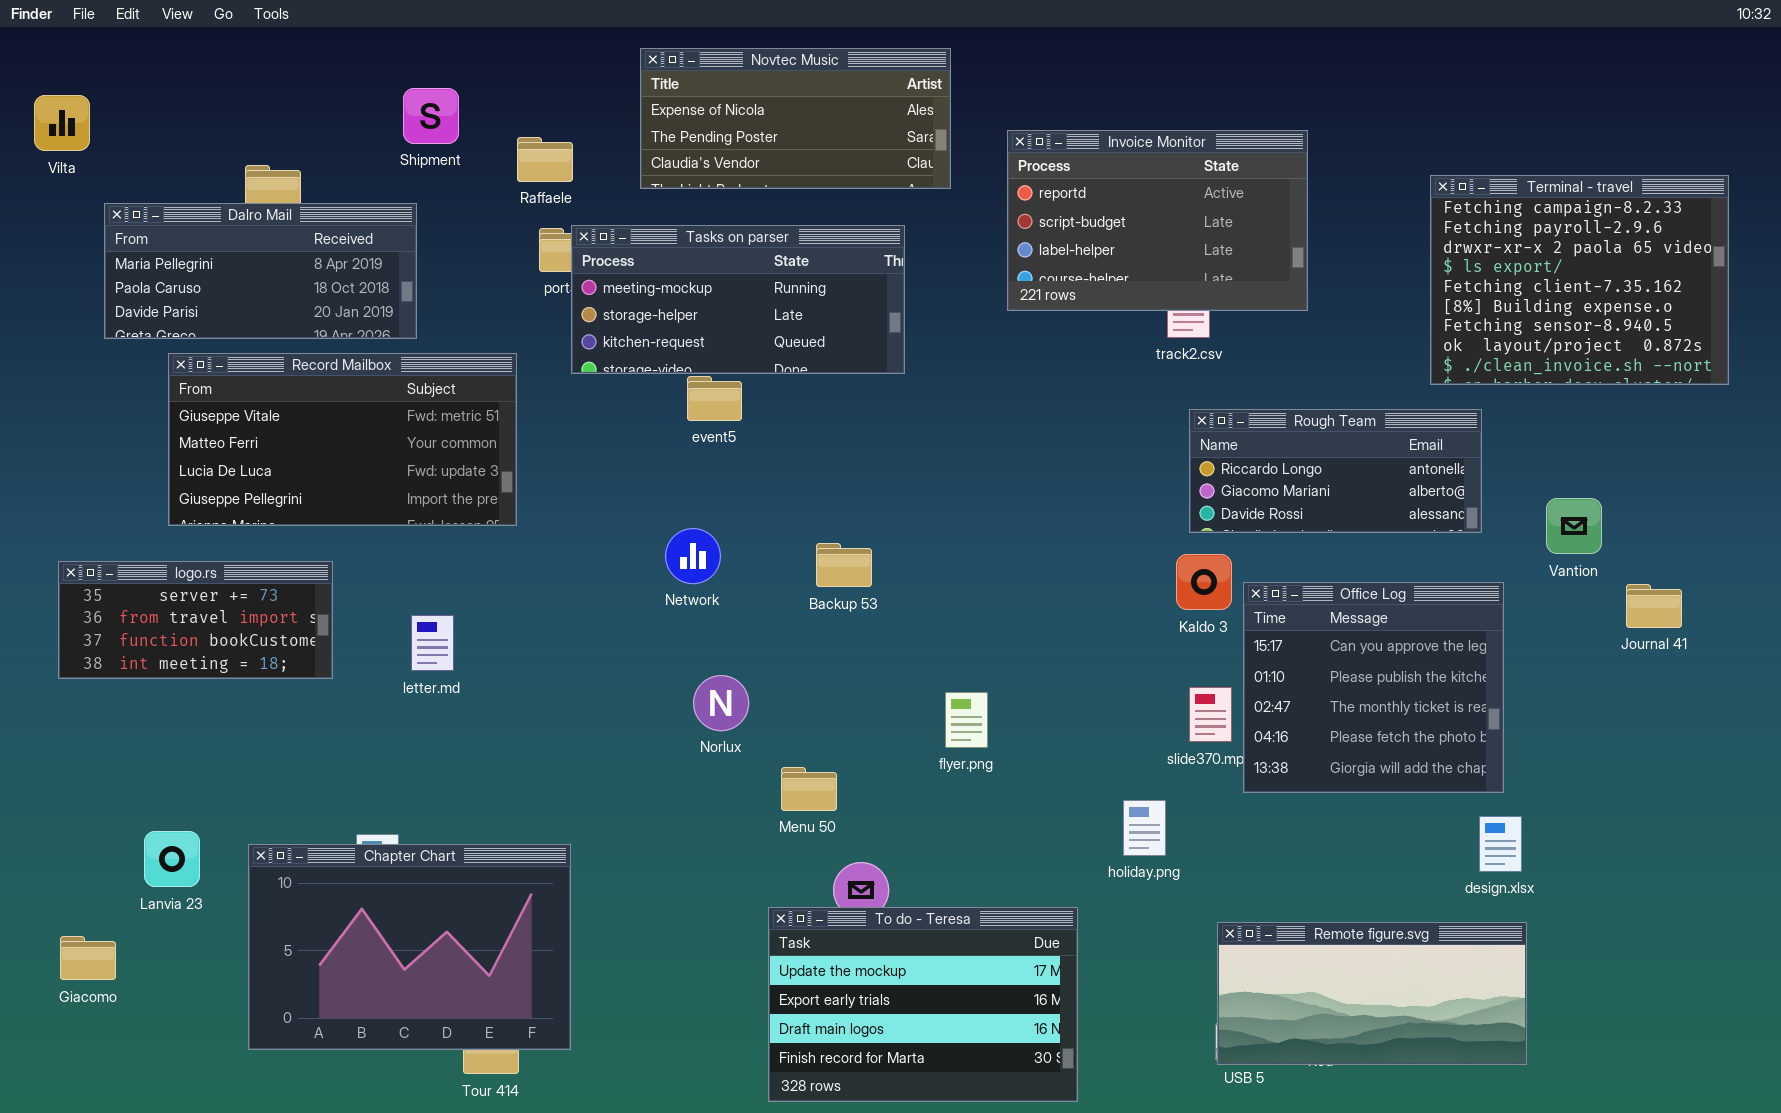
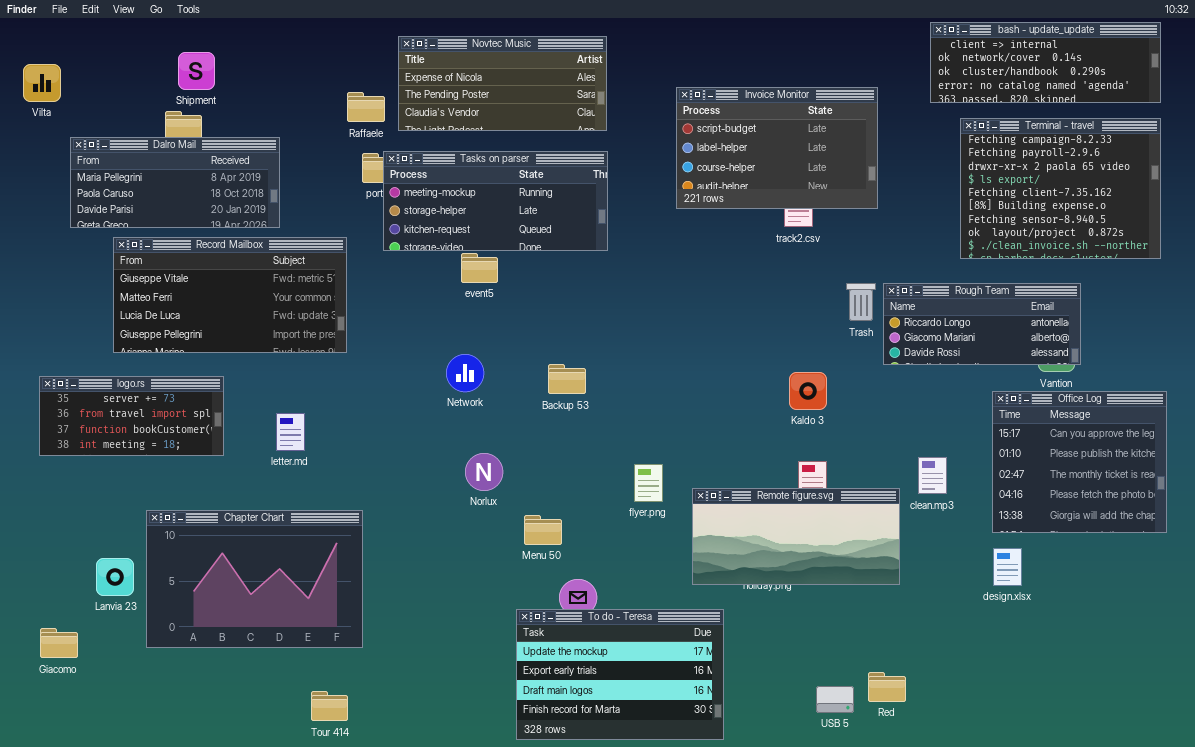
bash - update_update: none -> [930,22,1161,103], opened
Novtec Music: [640,48,951,189] -> [398,36,607,131], moved
Shipment: [403,88,459,144] -> [178,52,215,90], moved
Invoice Monitor: [1007,130,1308,311] -> [676,87,878,209], scrolled down 1 row
Rough Team: [1189,409,1482,533] -> [883,283,1081,365], moved
Office Log: [1243,582,1504,793] -> [992,391,1167,533], moved
Chapter Chart: [248,844,571,1050] -> [146,510,363,648], moved
Remote figure.svg: [1217,922,1527,1065] -> [692,488,900,585], moved

